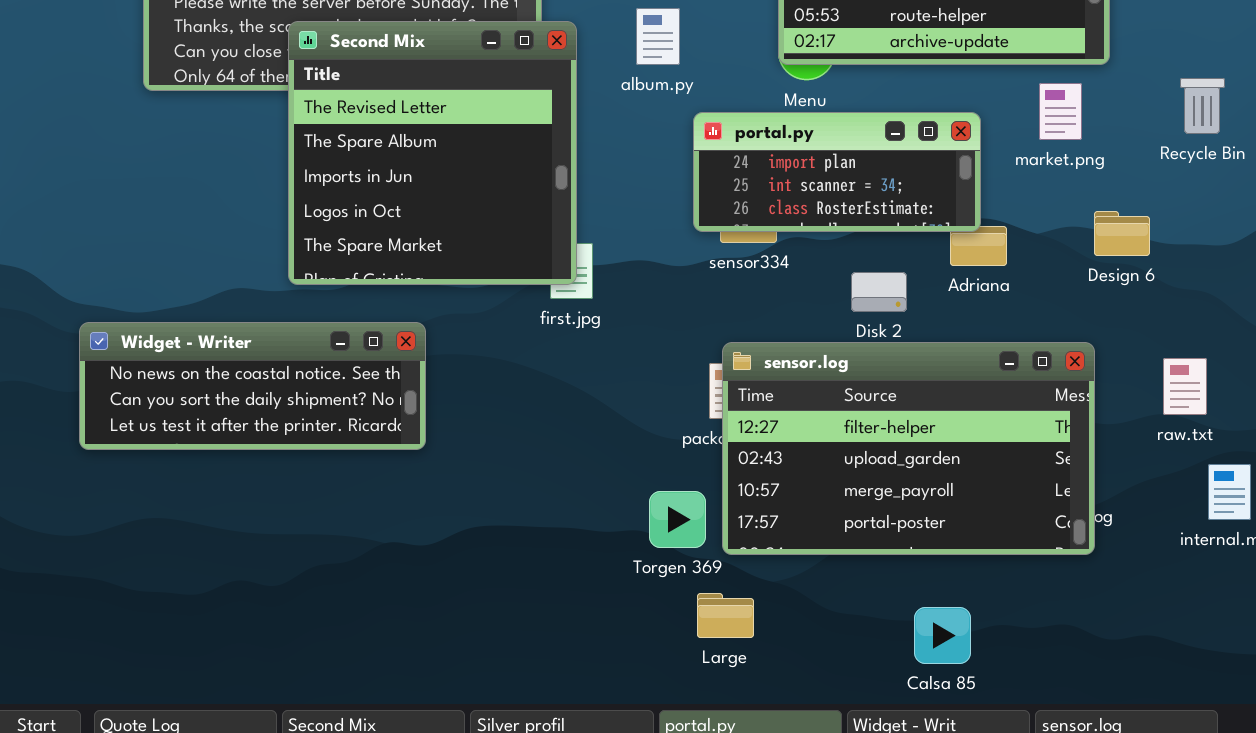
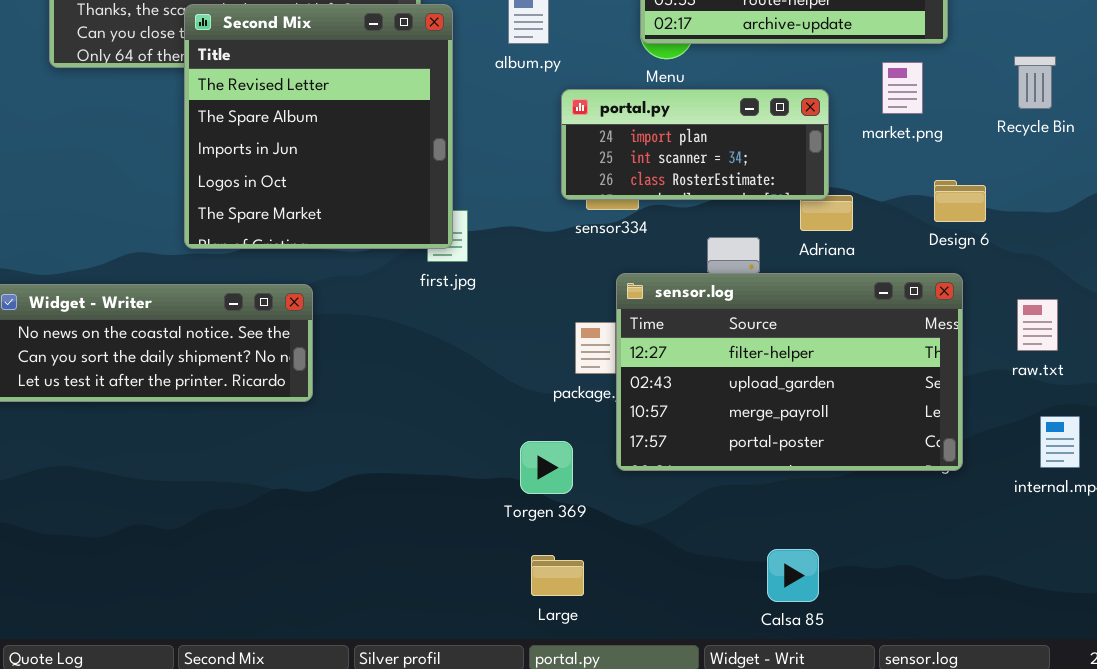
sensor.log: [722,342,1095,555] -> [616,273,963,471], moved
raw.txt: [1163,358,1207,415] -> [1017,299,1058,351], moved
Large: [697,593,754,638] -> [531,555,584,596], moved

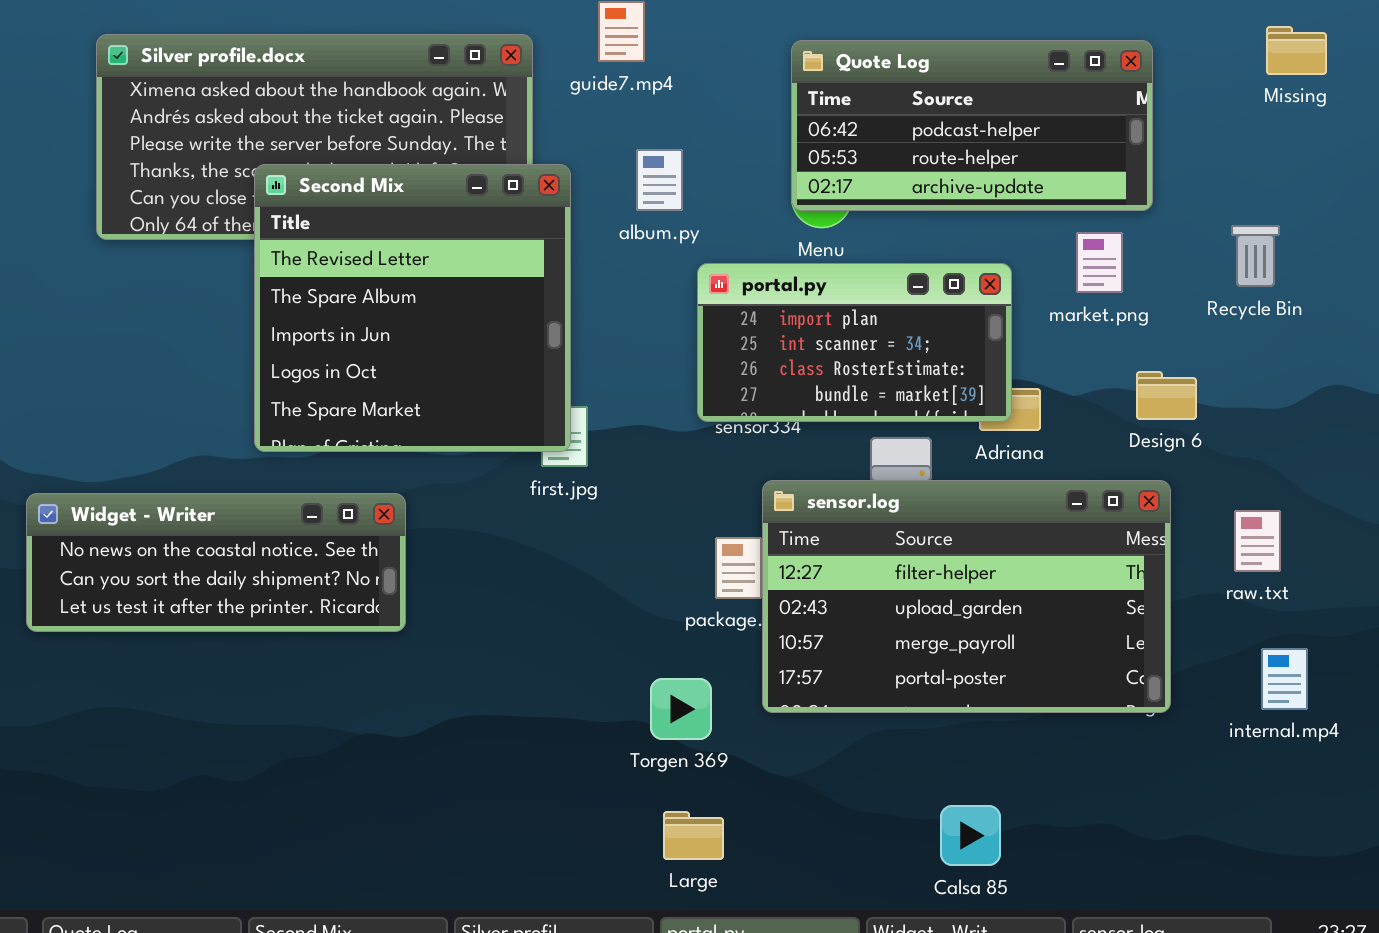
portal.py: [561,89,829,200] -> [697,263,1012,422], resized

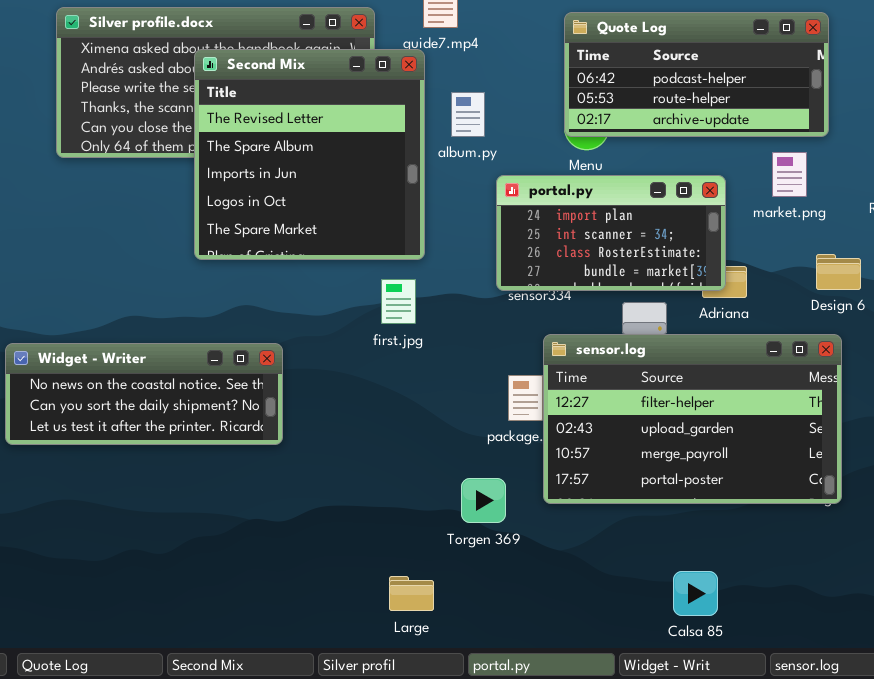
Second Mix: [254,164,571,452] -> [194,49,425,260], moved
Large: [663,811,724,860] -> [389,576,434,611], moved

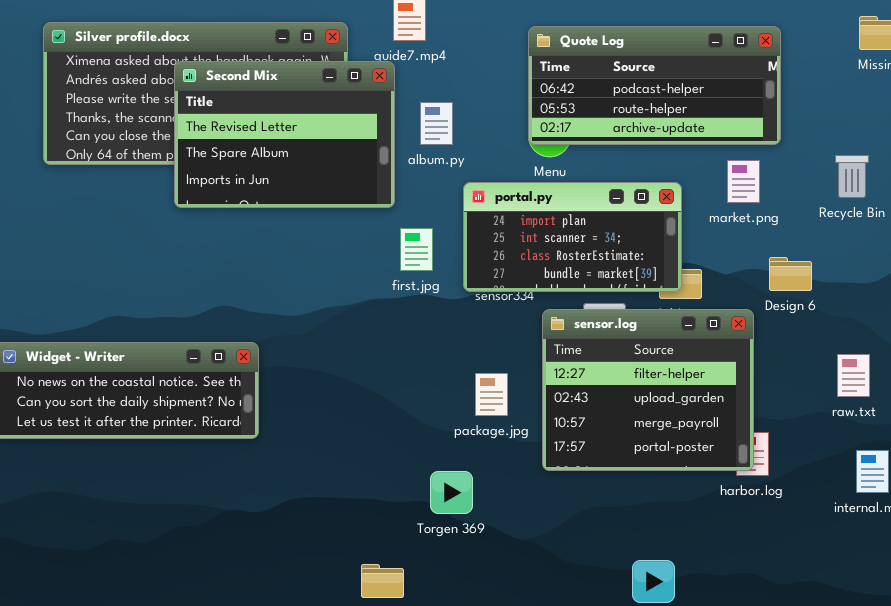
Second Mix: [194,49,425,260] -> [174,61,395,208], resized
first.jpg: [381,279,416,324] -> [400,228,433,271], moved
sensor.log: [543,334,842,504] -> [542,309,754,471], moved, resized

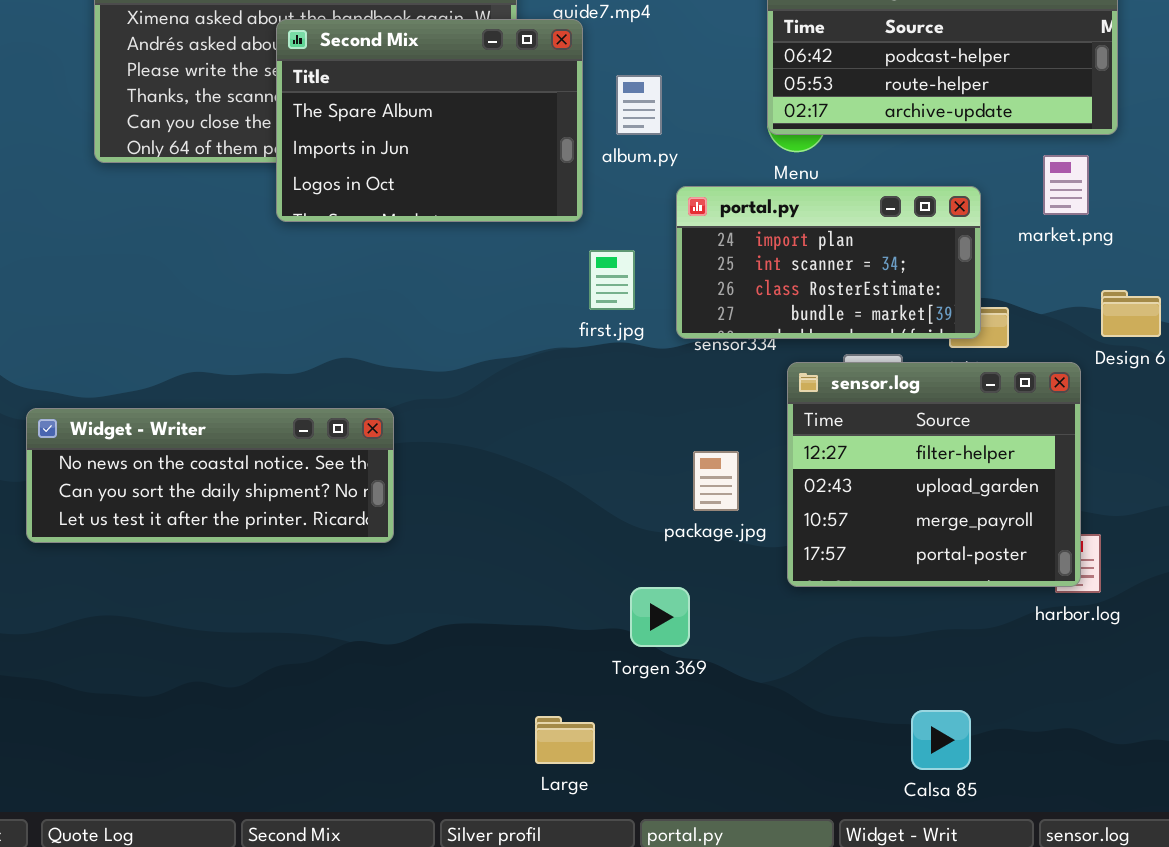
Second Mix: [174,61,395,208] -> [276,19,583,222], scrolled down 1 row

